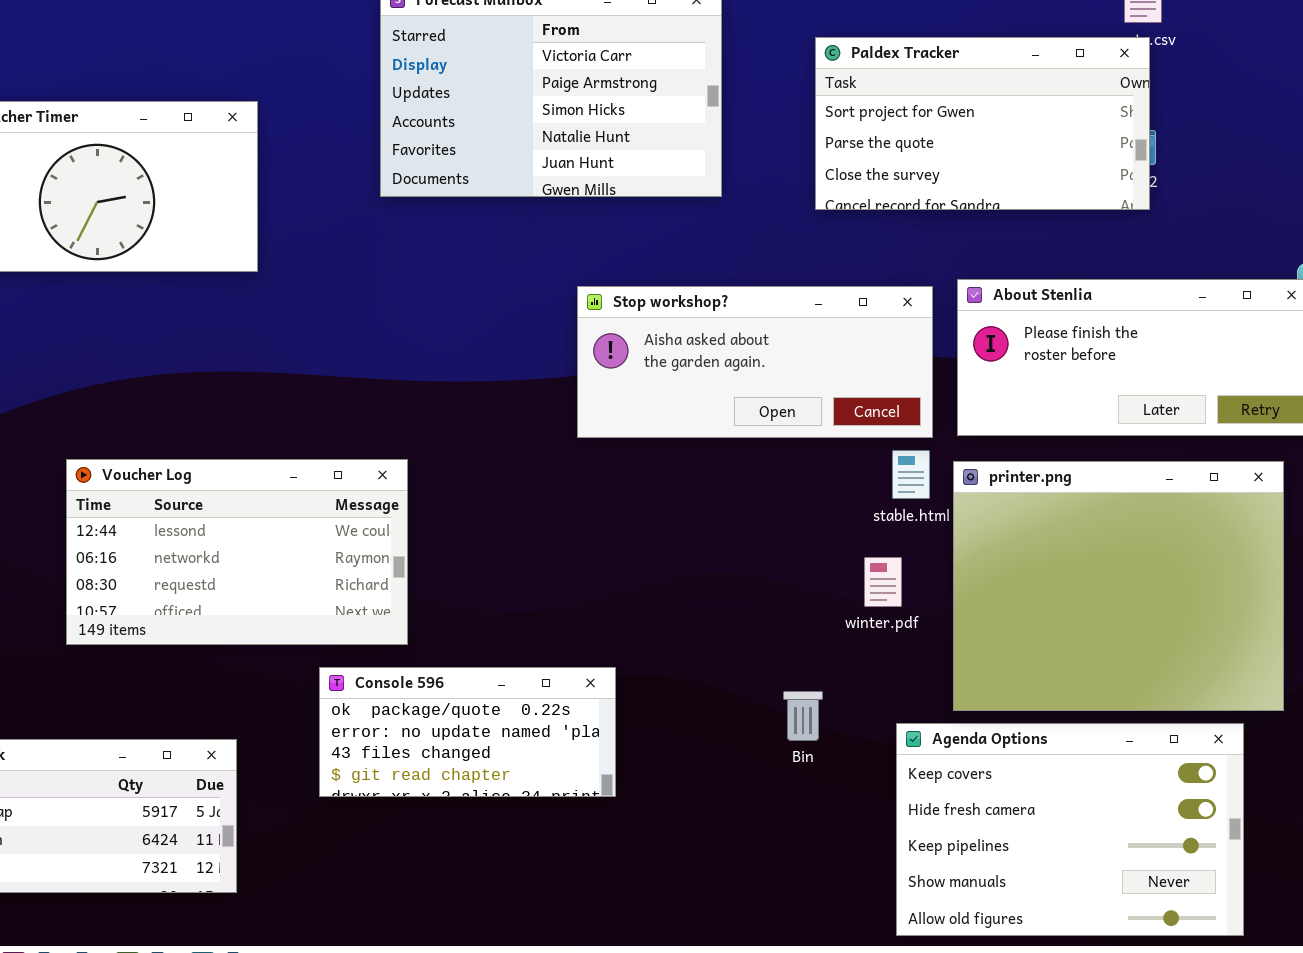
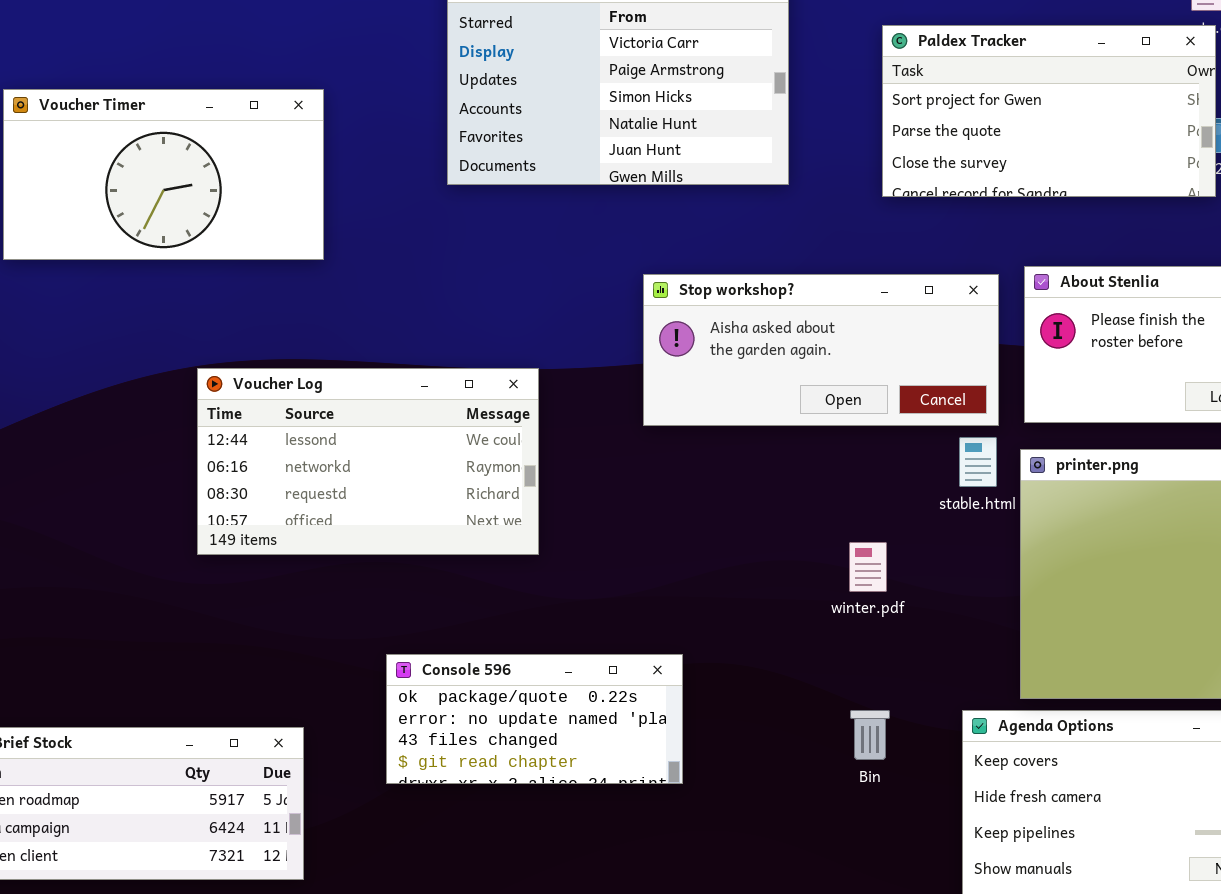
Voucher Log: [66,459,408,645] -> [197,368,539,555], moved
winter.pdf: [864,557,902,607] -> [849,542,887,592], moved
Bin: [783,691,823,741] -> [850,710,890,760], moved

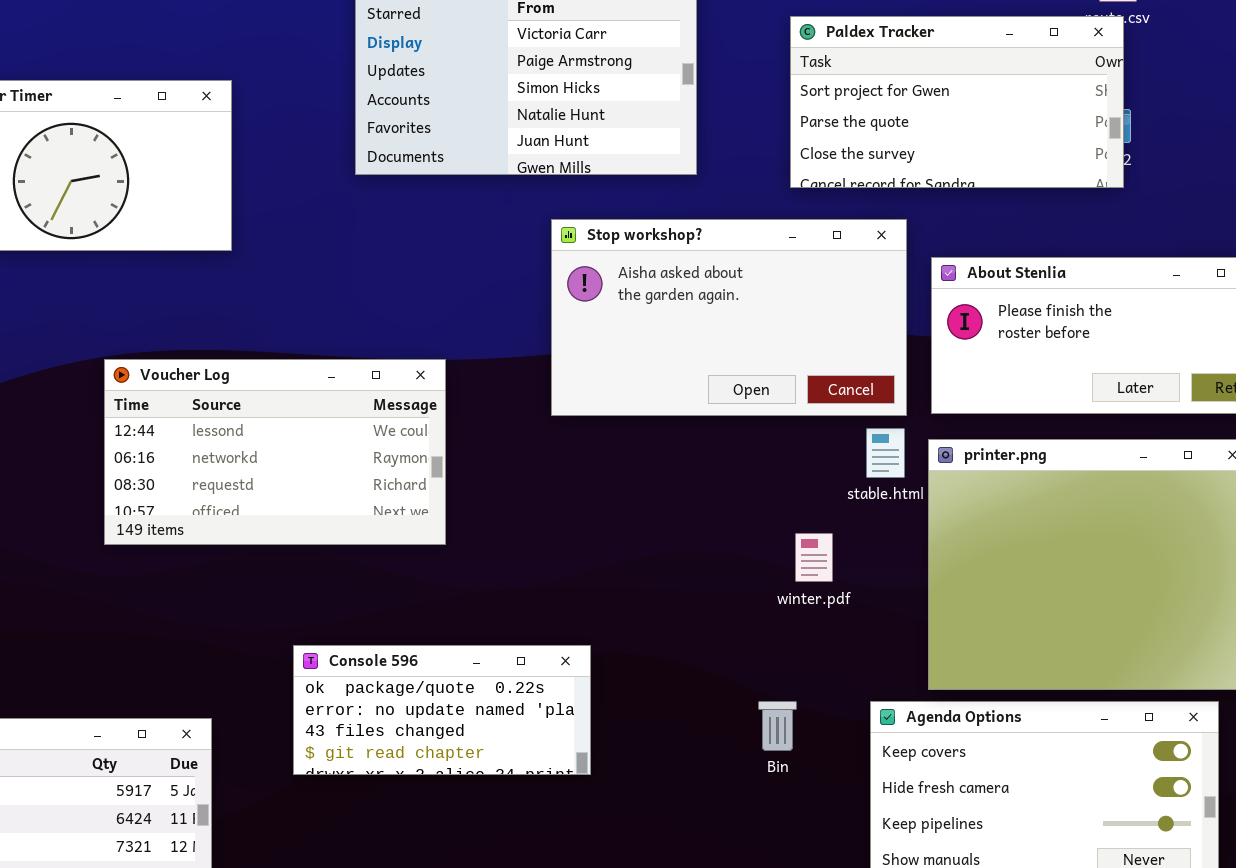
Stop workshop?: [643,274,999,426] -> [551,219,907,416], resized
winter.pdf: [849,542,887,592] -> [795,533,833,582], moved

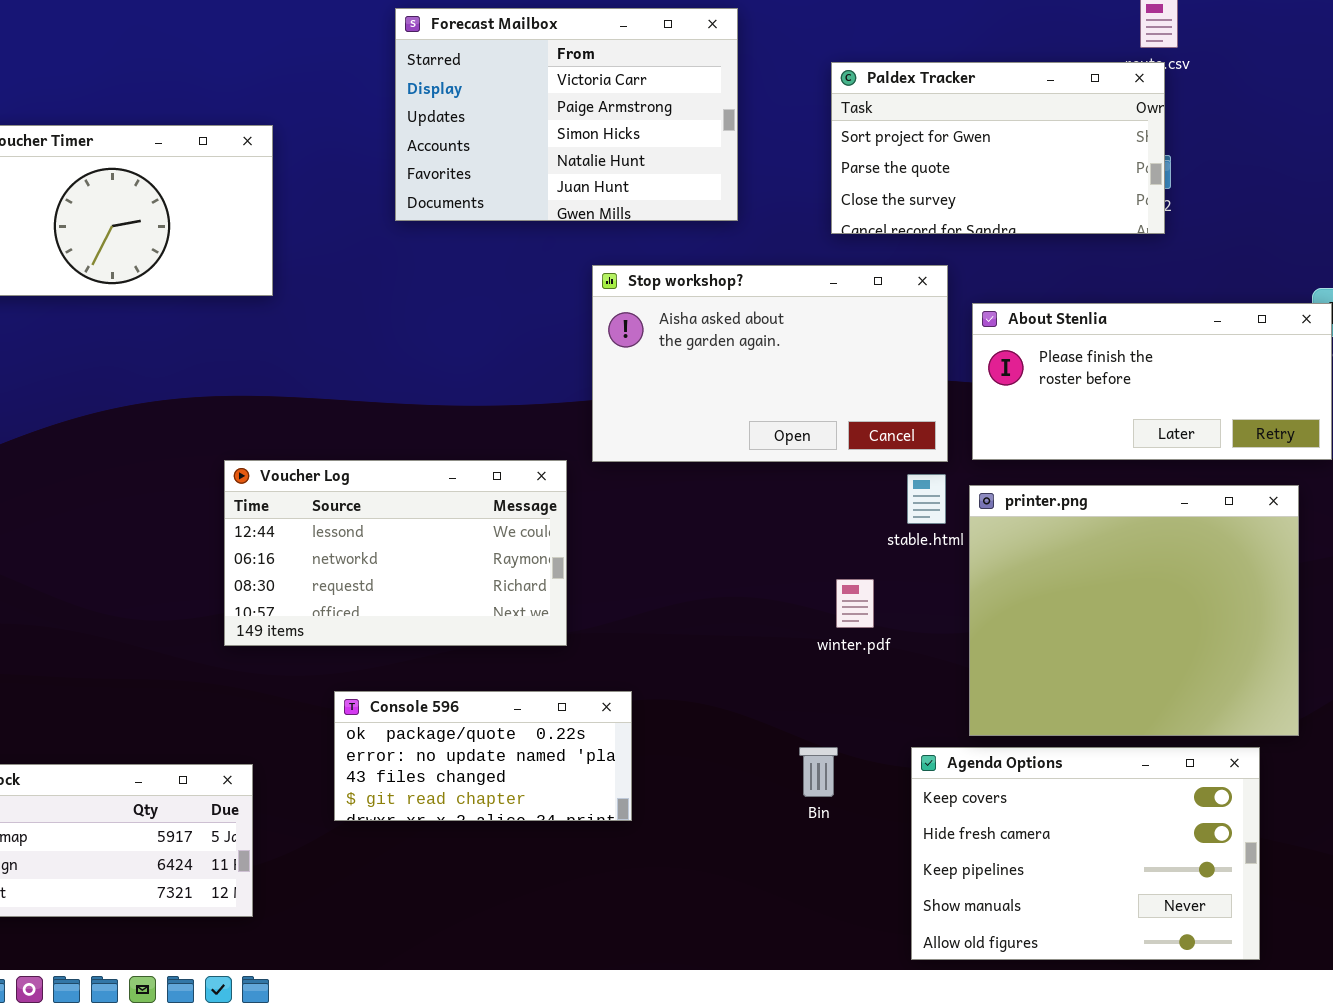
Voucher Log: [104,359,446,545] -> [224,460,567,646], moved

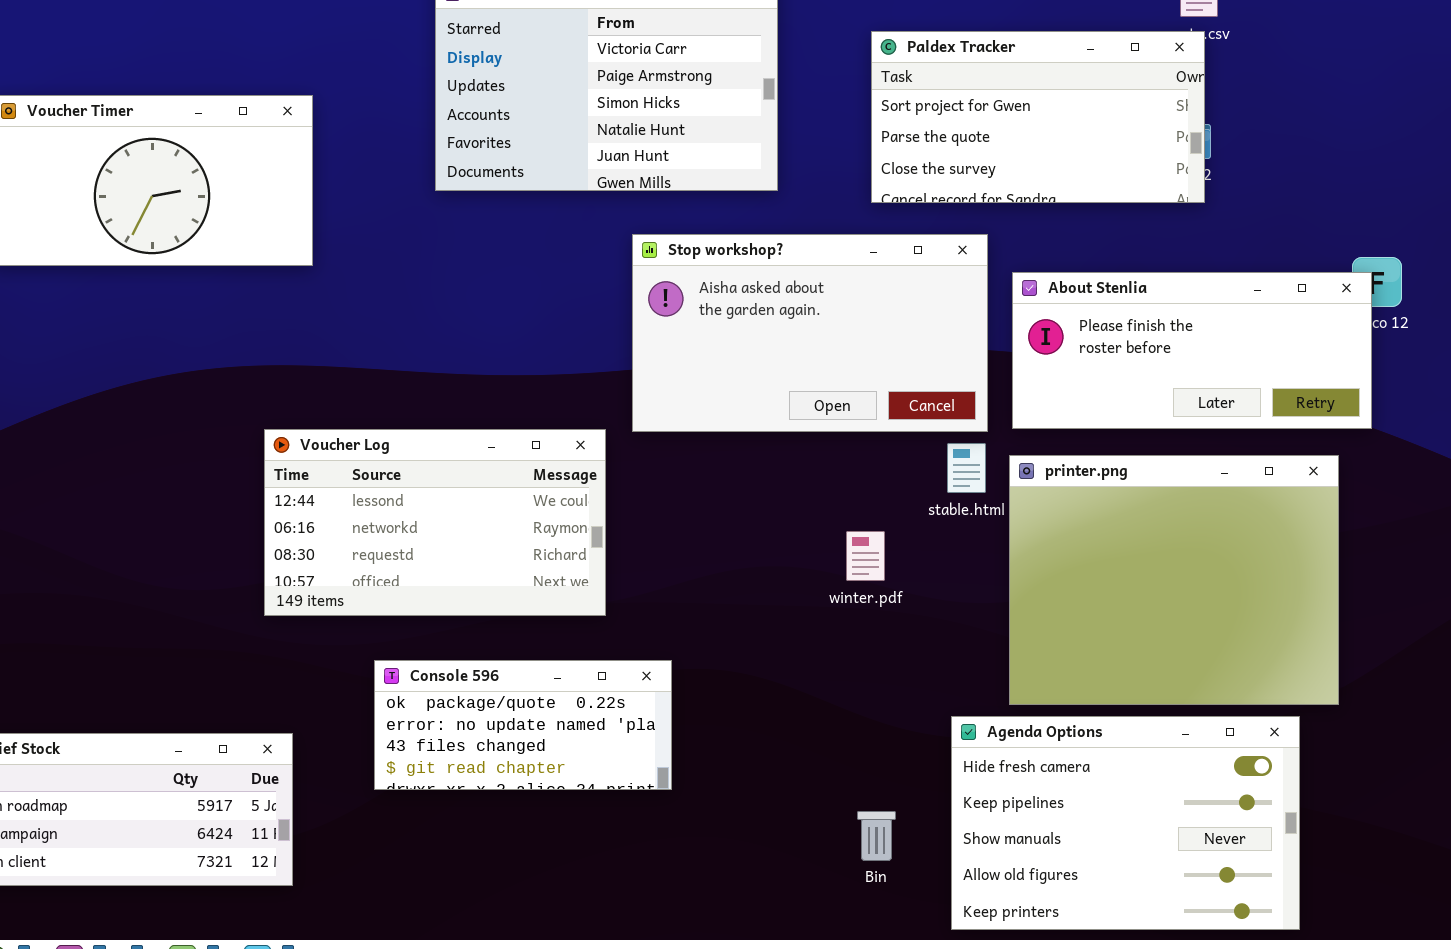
winter.pdf: [836,579,874,628] -> [846,531,885,581], moved
Bin: [799,747,838,797] -> [857,811,896,861], moved
Agenda Options: [911,747,1260,960] -> [951,716,1300,930], scrolled down 1 row

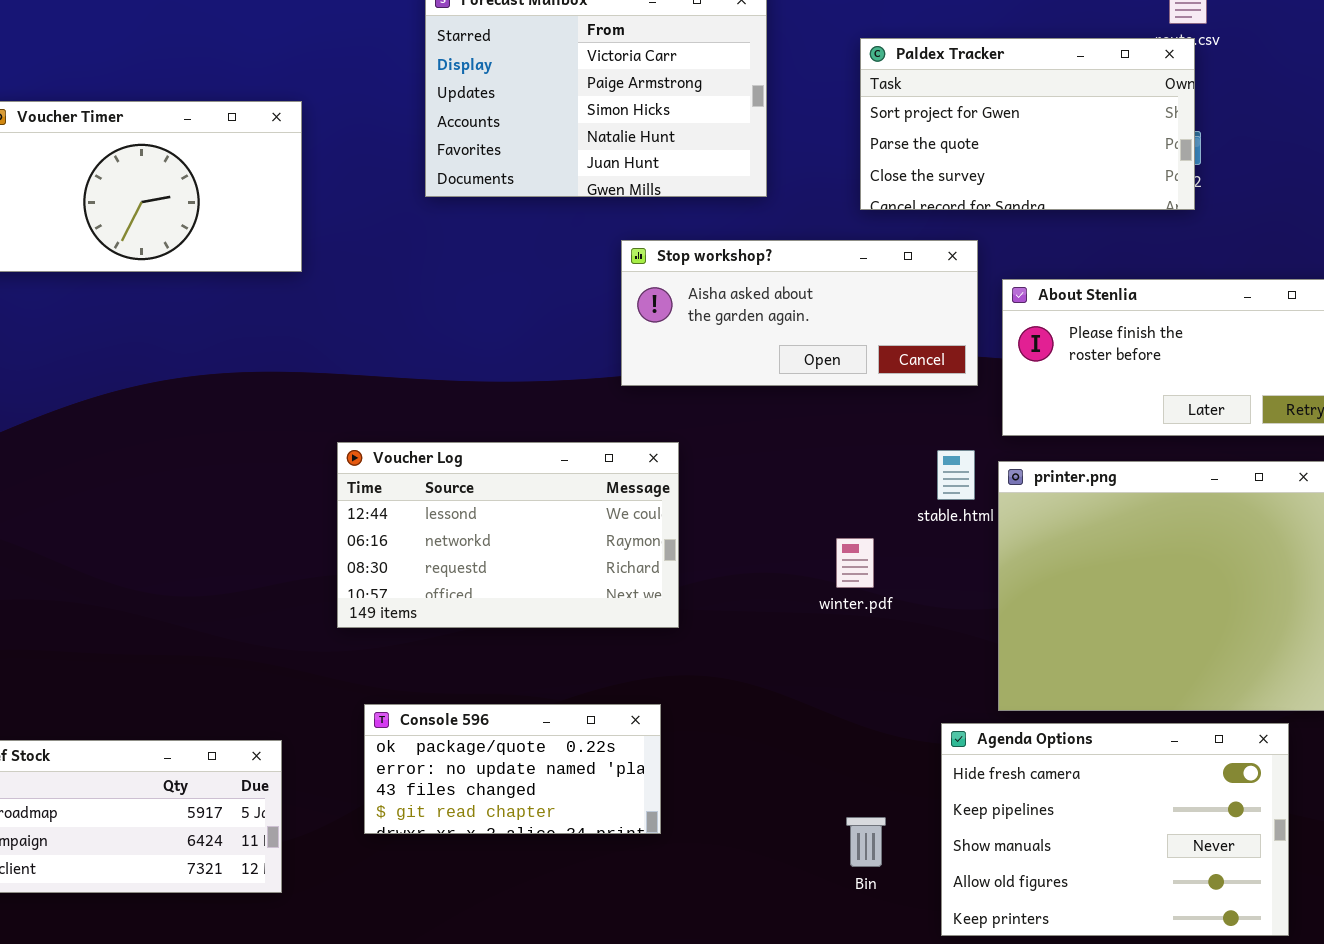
Stop workshop?: [632,234,988,432] -> [621,240,978,386], resized
Voucher Log: [264,429,606,616] -> [337,442,679,628], moved
Console 596: [374,660,672,790] -> [364,704,661,834], moved

